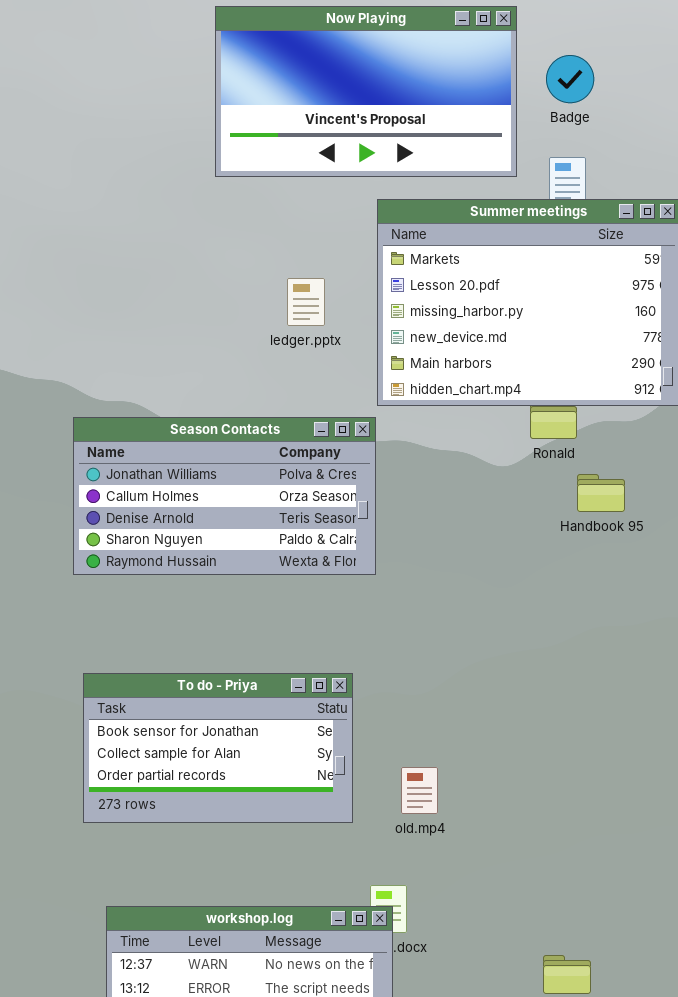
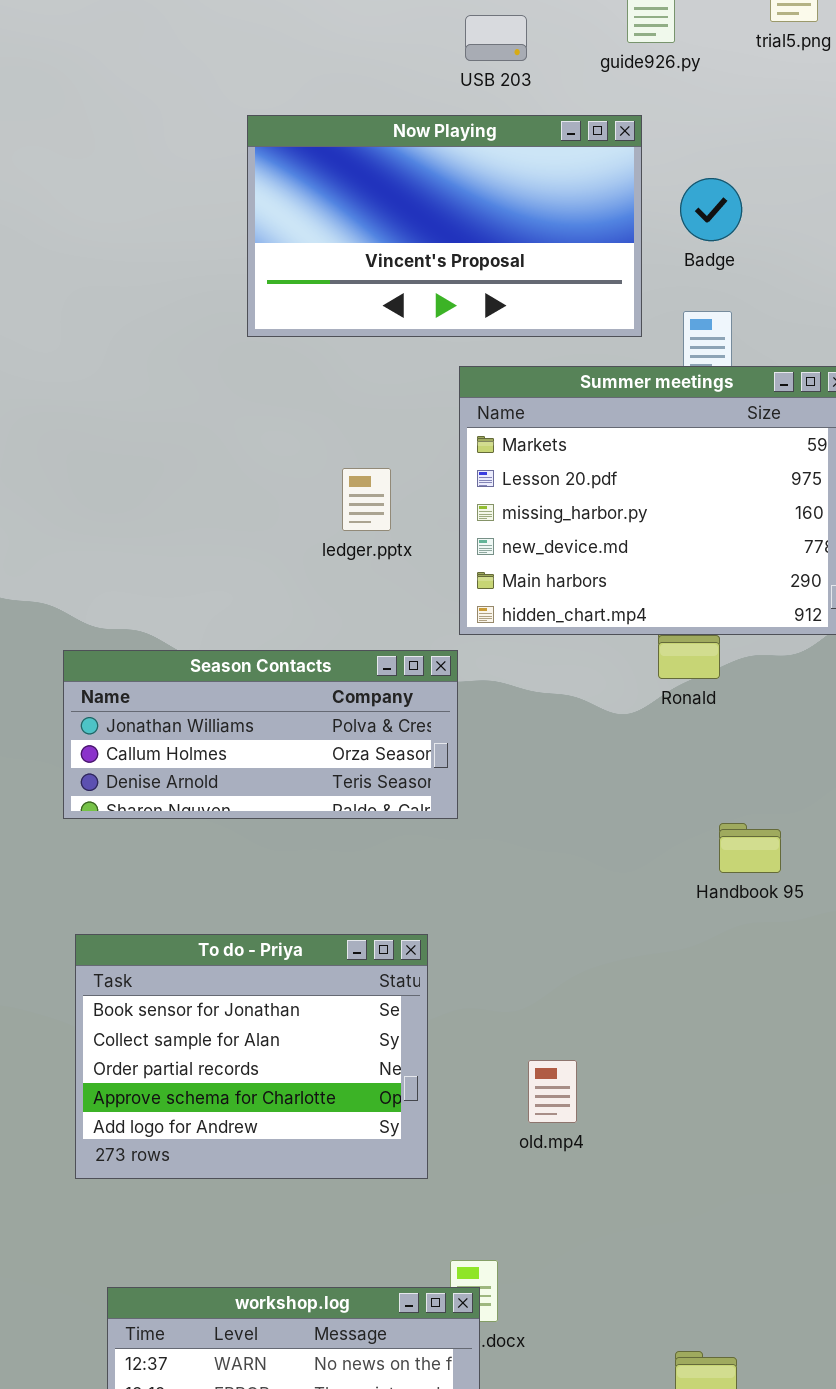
Season Contacts: [73,417,376,575] -> [63,650,458,819], resized
Handbook 95: [577,474,625,512] -> [719,823,781,873], moved
To do - Priya: [83,673,353,823] -> [75,934,428,1179], resized
old.mp4: [401,767,438,814] -> [528,1060,577,1123], moved

